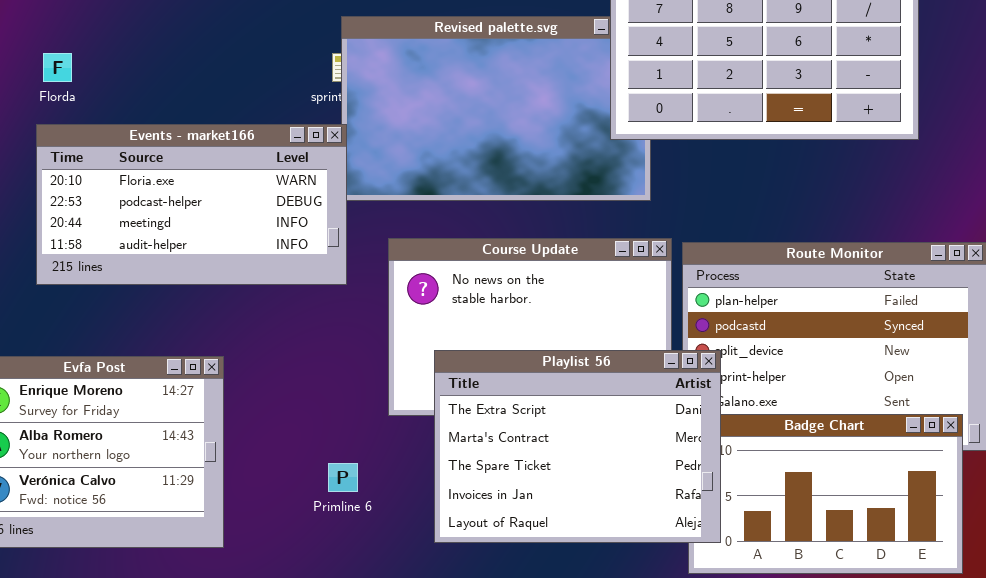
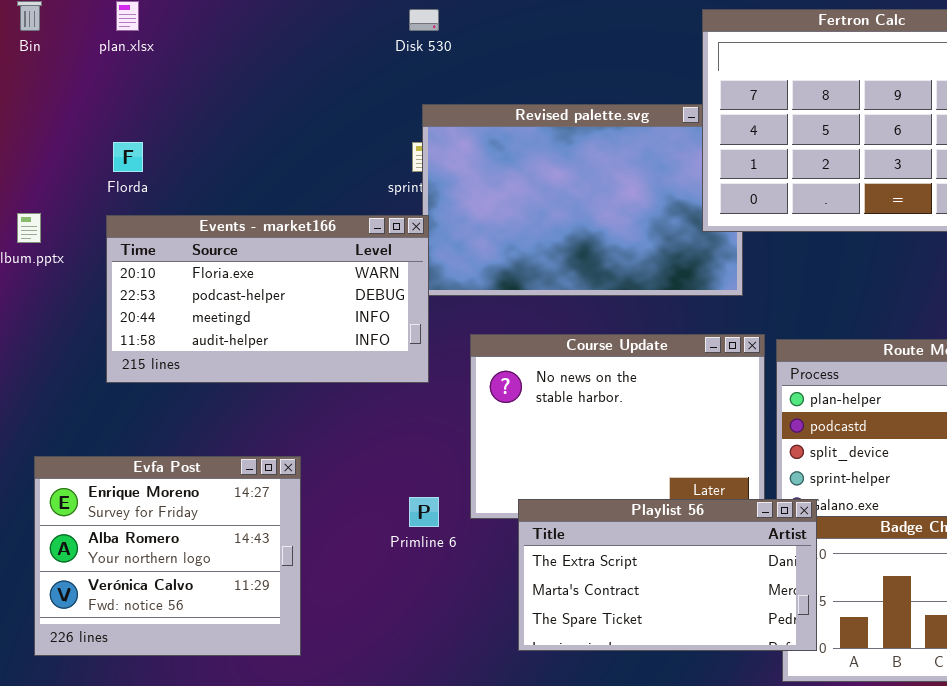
Playlist 56: [434,350,721,543] -> [518,499,817,651], resized
Primline 6: [328,463,358,492] -> [409,497,439,527], moved

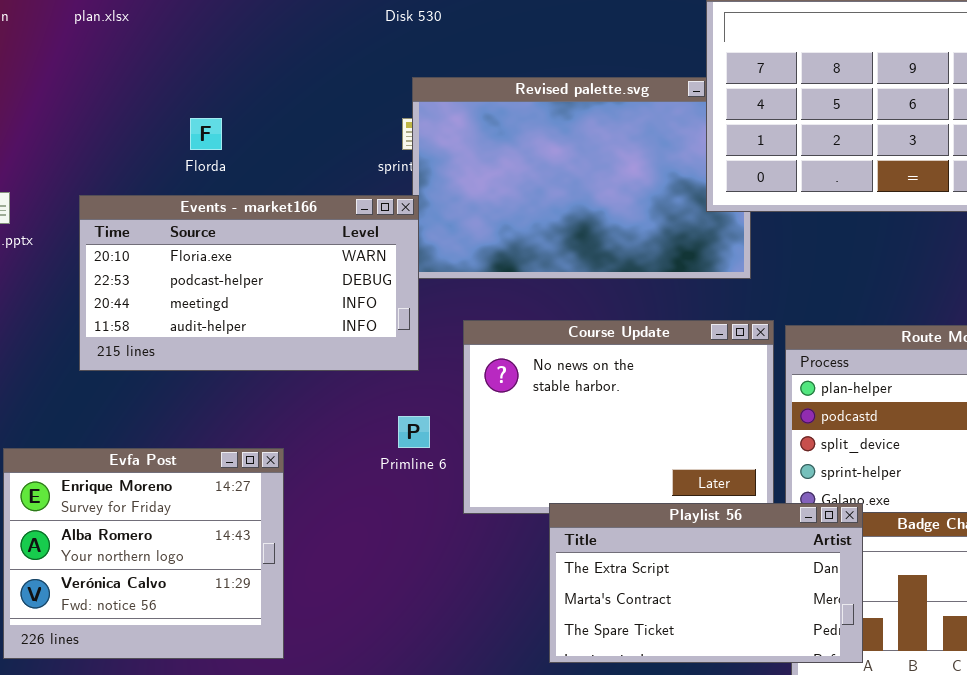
Florda: [113,142,143,172] -> [190,118,222,150], moved
Primline 6: [409,497,439,527] -> [398,416,430,448], moved
Playlist 56: [518,499,817,651] -> [549,503,863,663], moved

